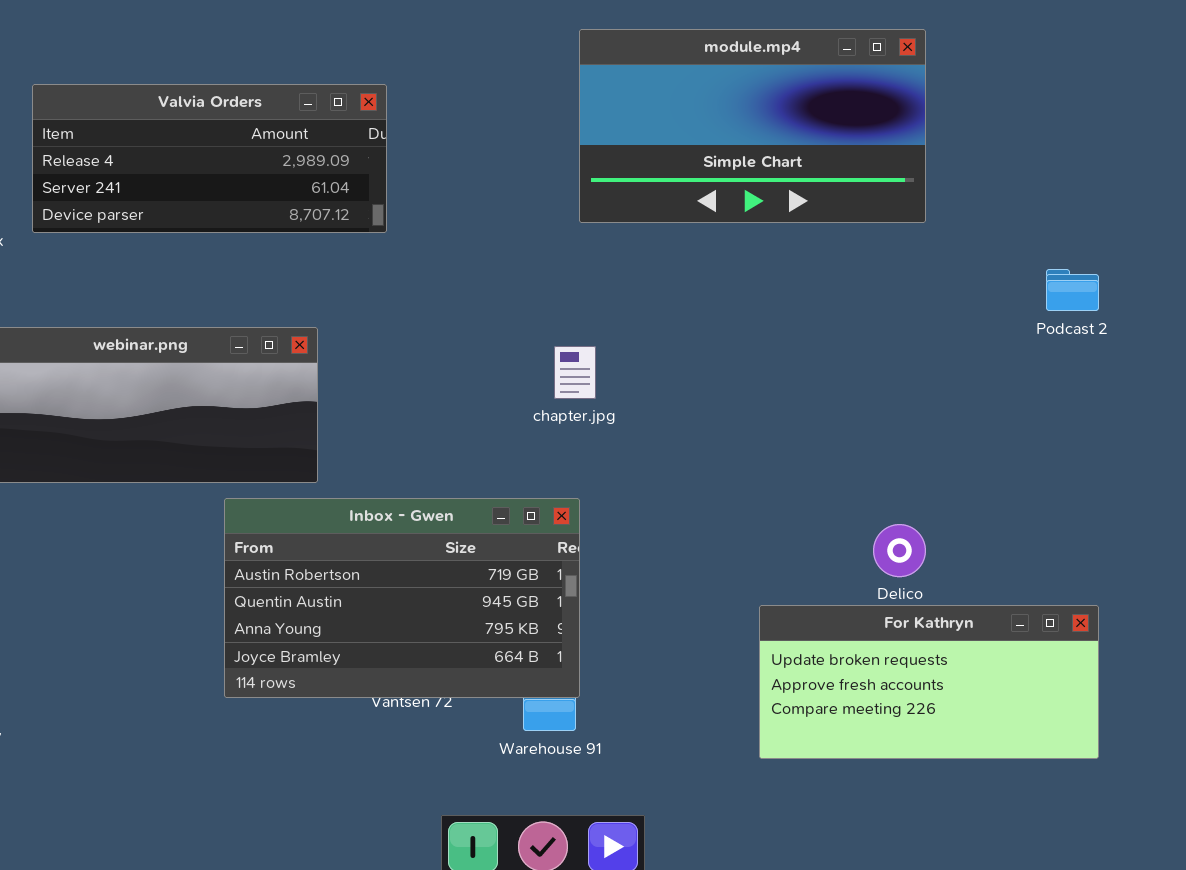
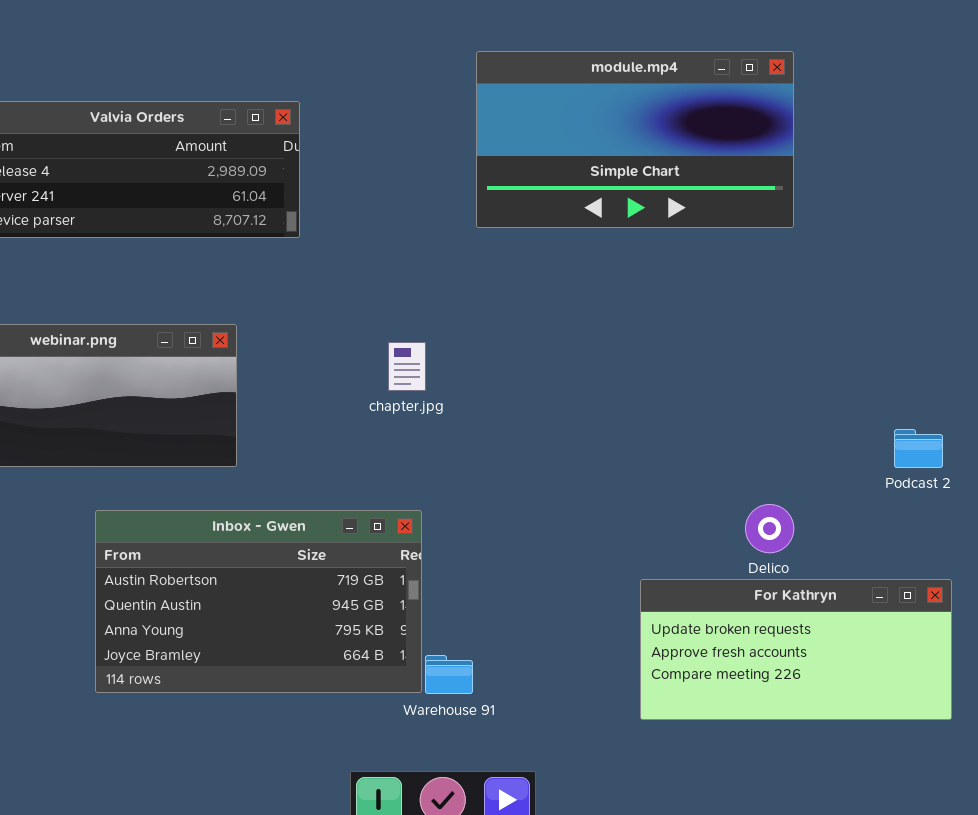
Podcast 2: [1046,269,1099,311] -> [894,429,943,468], moved
chapter.jpg: [554,346,596,399] -> [388,342,426,391], moved
Inbox - Gwen: [224,498,580,698] -> [95,510,422,693], moved

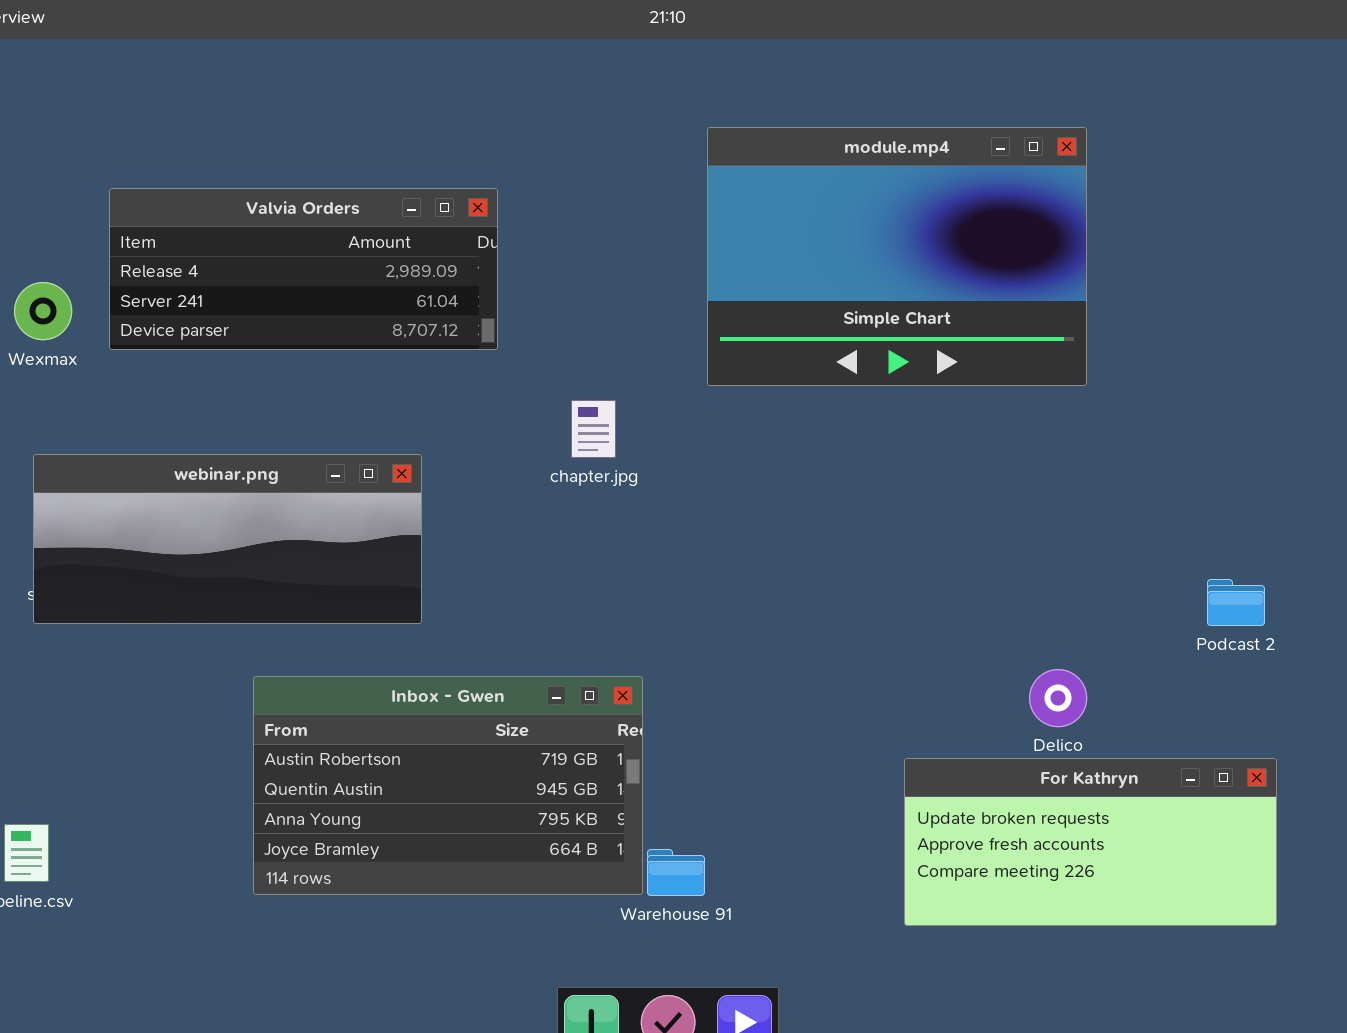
module.mp4: [476,51,794,228] -> [707,127,1087,386], resized
chapter.jpg: [388,342,426,391] -> [571,400,616,458], moved

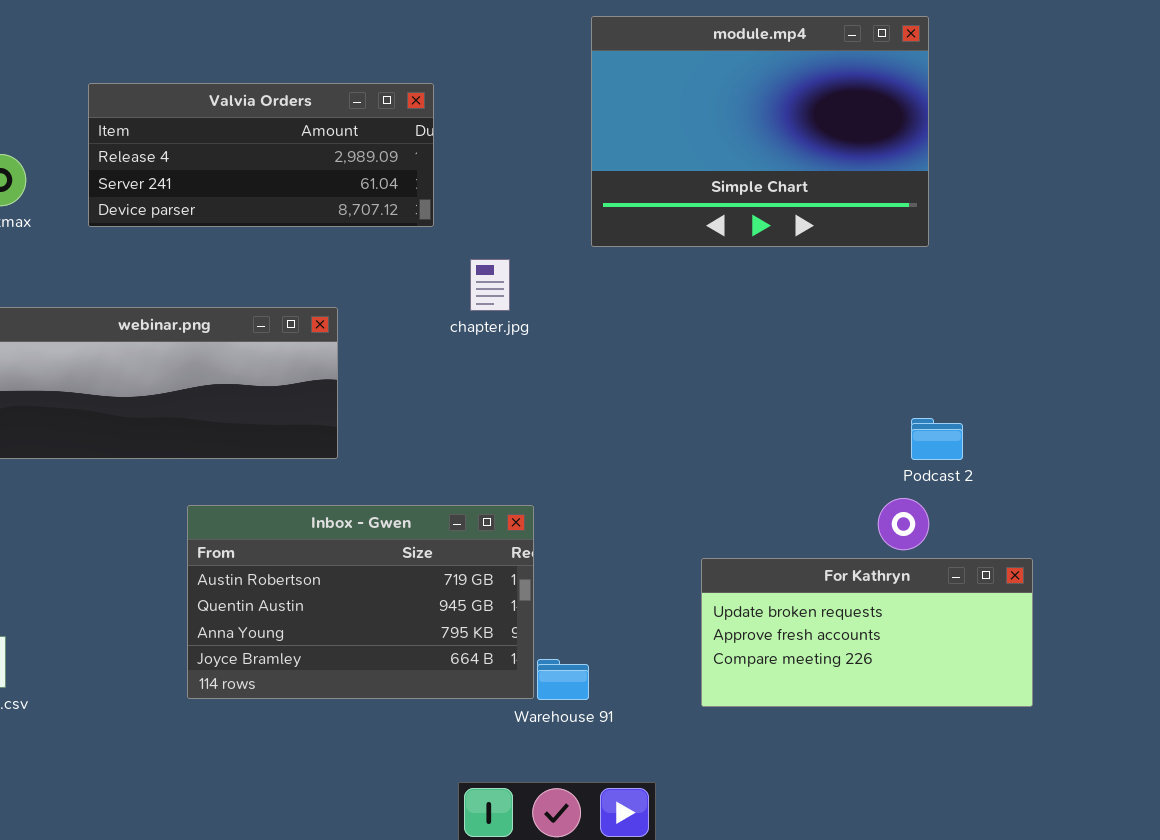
Valvia Orders: [109,188,498,350] -> [88,83,434,227], moved
Podcast 2: [1207,579,1265,626] -> [911,418,963,460], moved
For Kathryn: [904,758,1277,926] -> [701,558,1033,707], moved

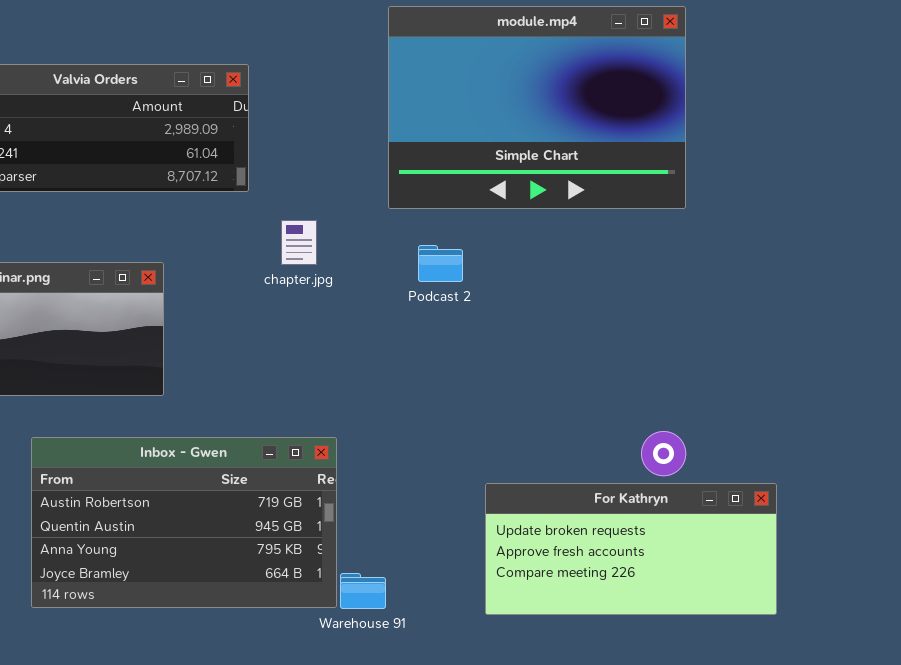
Podcast 2: [911,418,963,460] -> [418,245,463,282], moved

